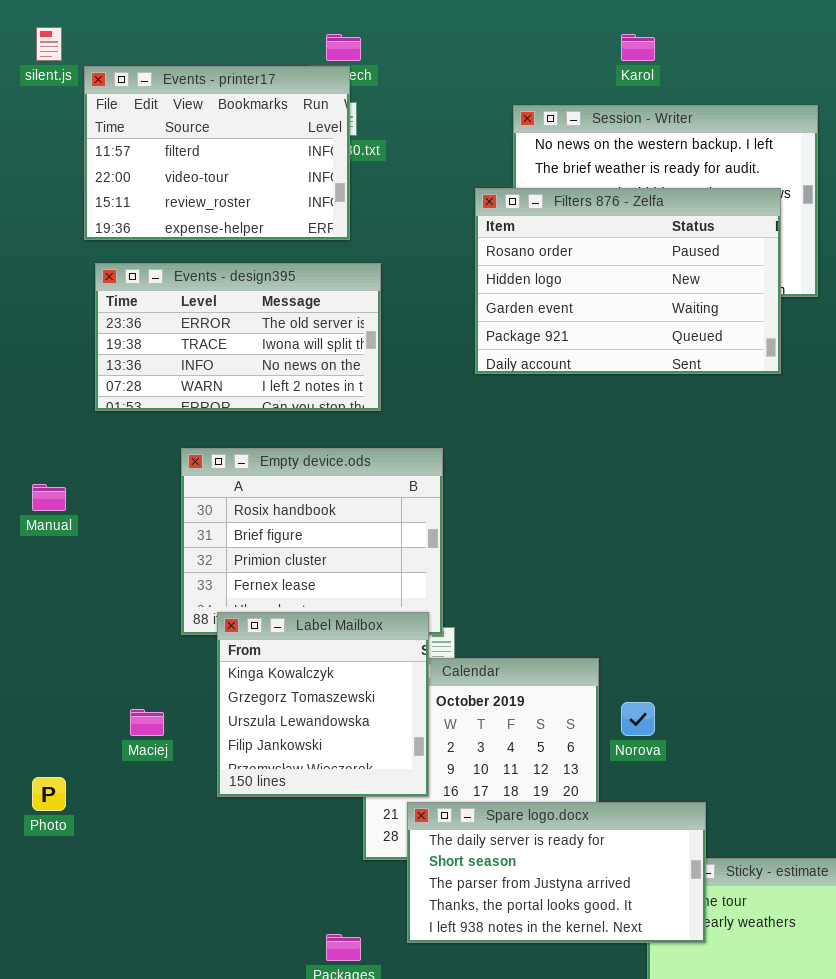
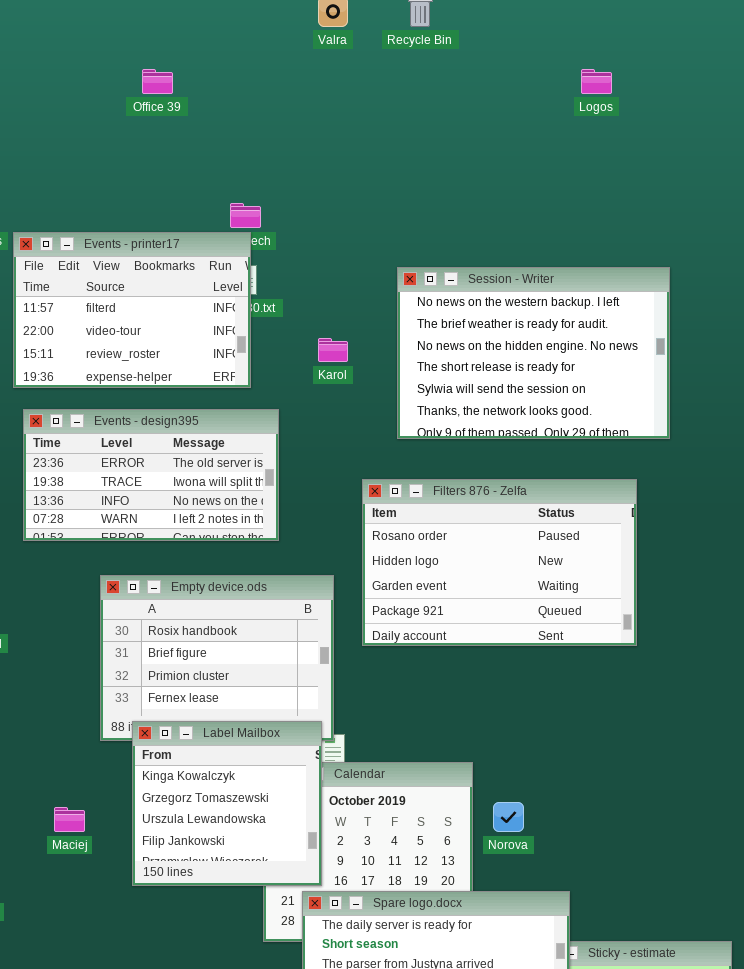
Karol: [621,34,655,61] -> [318,338,348,362], moved
Filters 876 - Zelfa: [475,188,781,374] -> [362,479,637,646], moved

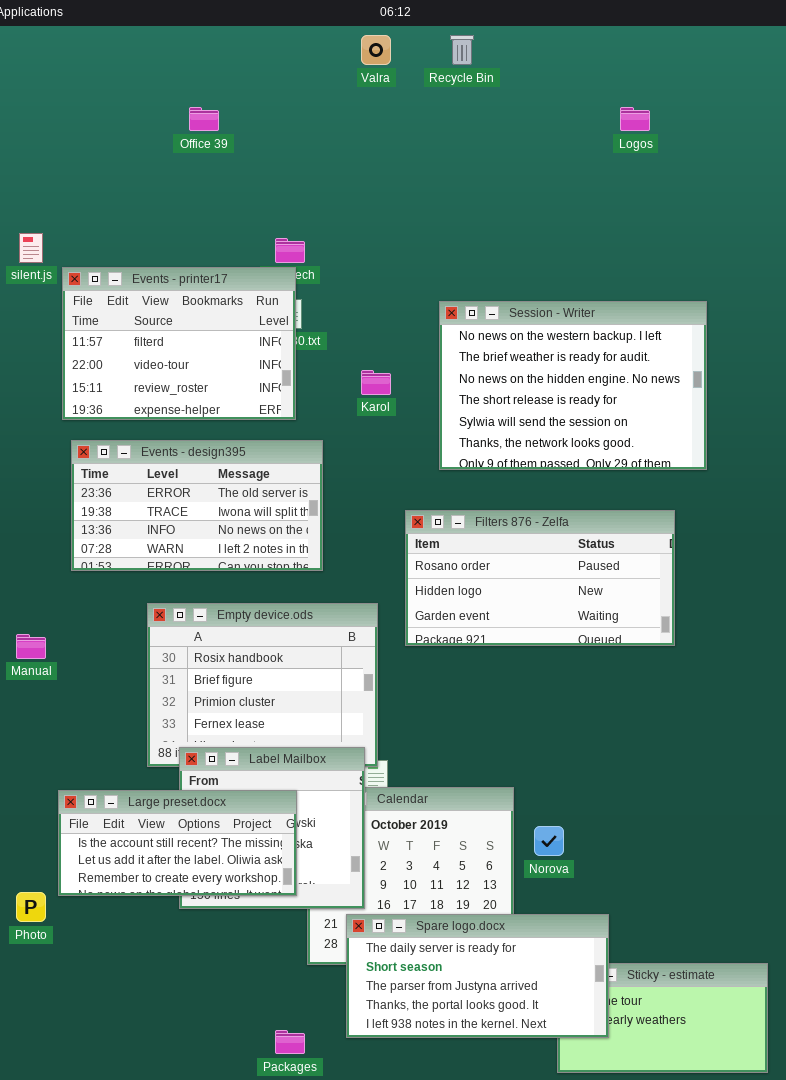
Filters 876 - Zelfa: [362,479,637,646] -> [405,510,675,646], resized
Large preset.docx: none -> [58,790,297,896], opened

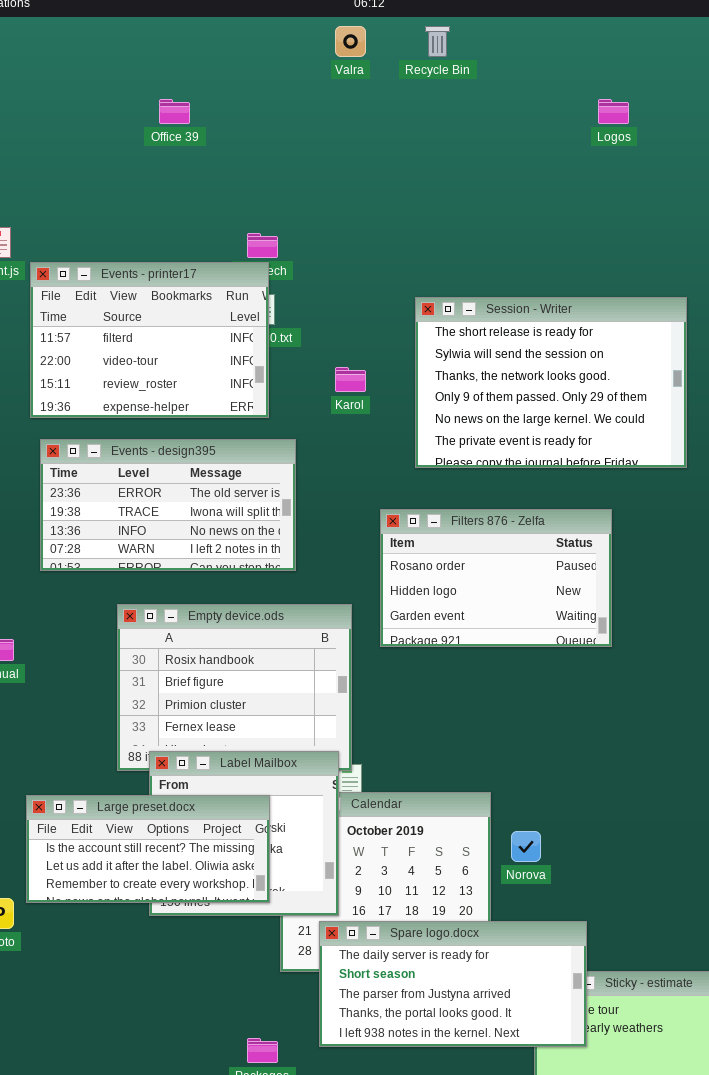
Session - Writer: [439,301,707,470] -> [415,297,687,468], scrolled down 3 rows
Filters 876 - Zelfa: [405,510,675,646] -> [380,509,612,647], resized

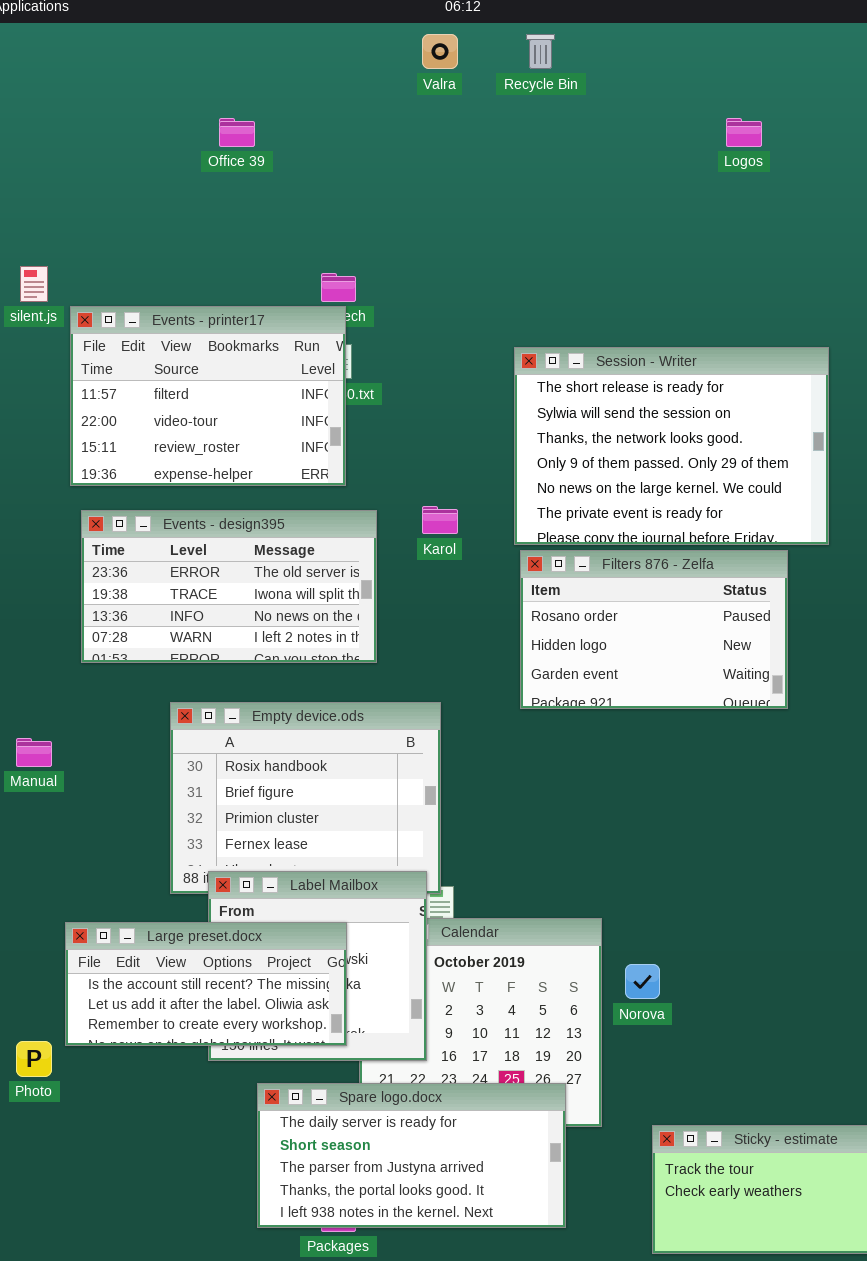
Karol: [335,367,366,392] -> [422,506,458,534], moved
Filters 876 - Zelfa: [380,509,612,647] -> [520,550,788,709], moved
Spare logo.docx: [319,921,587,1047] -> [257,1083,566,1228], moved

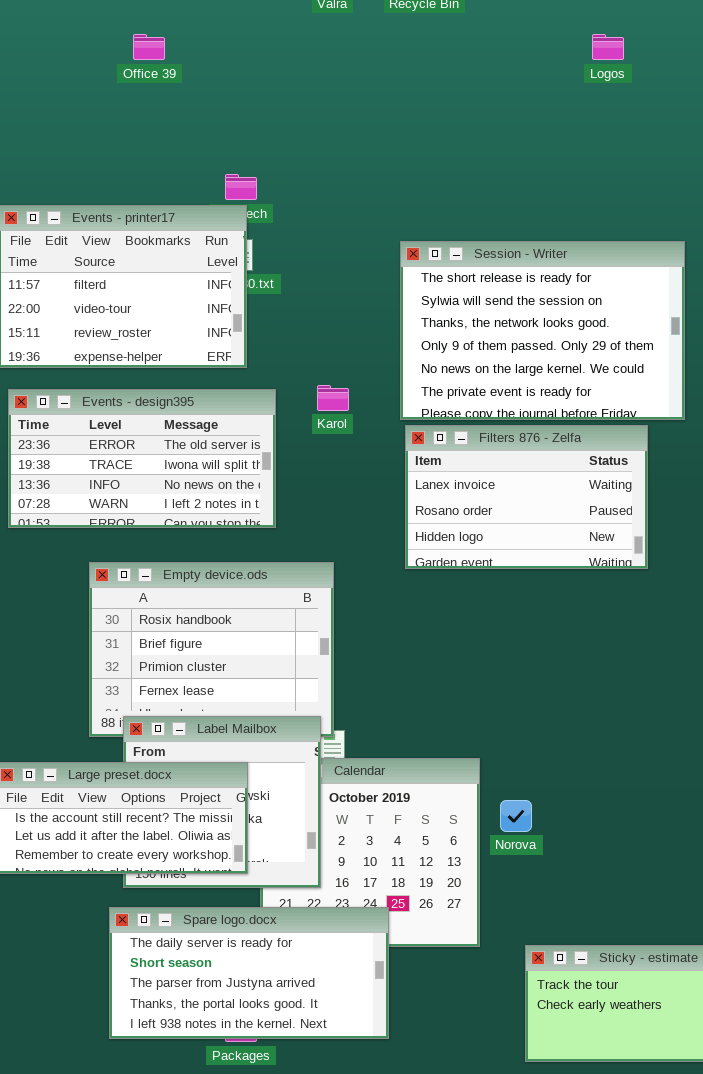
Filters 876 - Zelfa: [520,550,788,709] -> [405,425,648,569], scrolled up 1 row
Spare logo.docx: [257,1083,566,1228] -> [109,907,389,1039], moved

